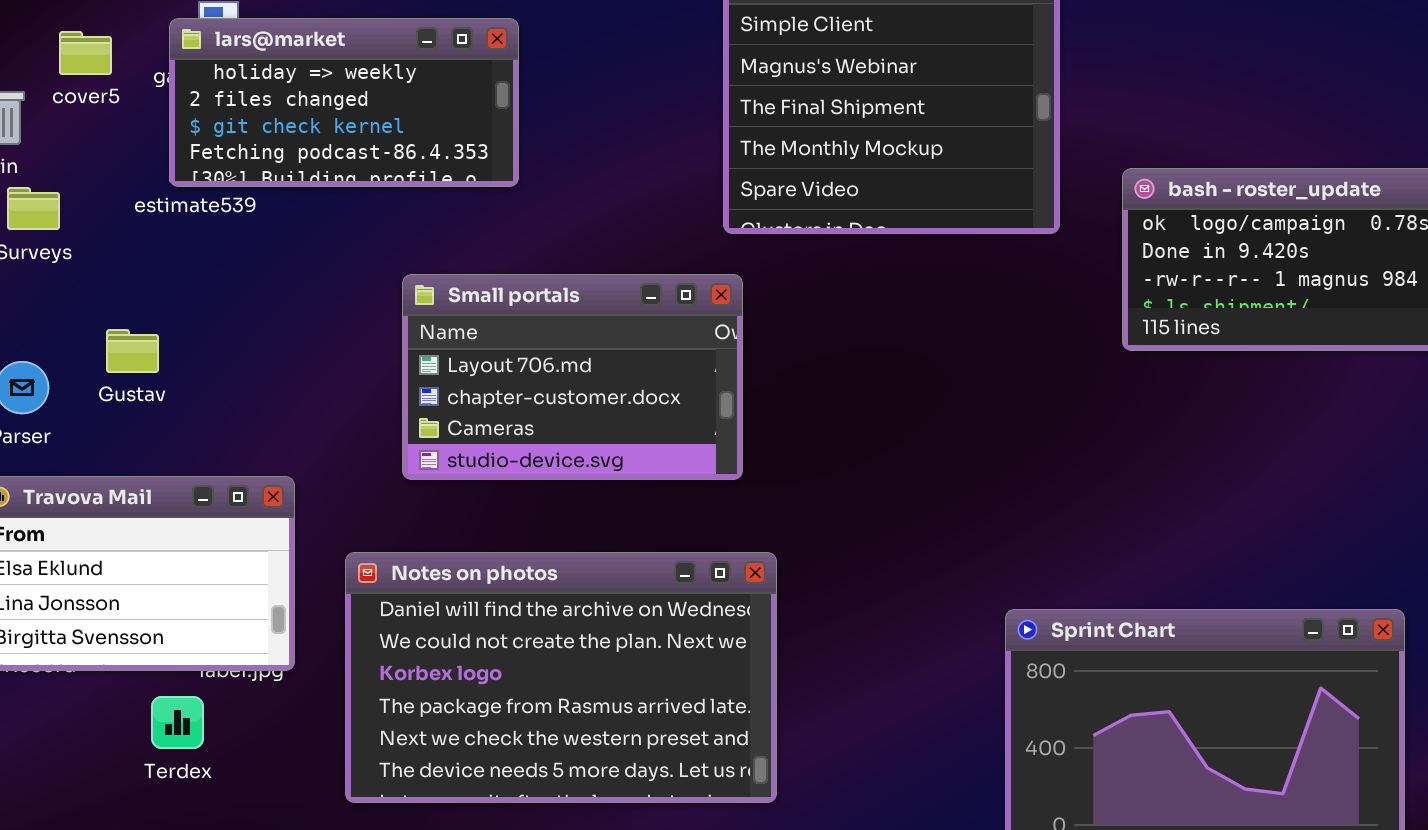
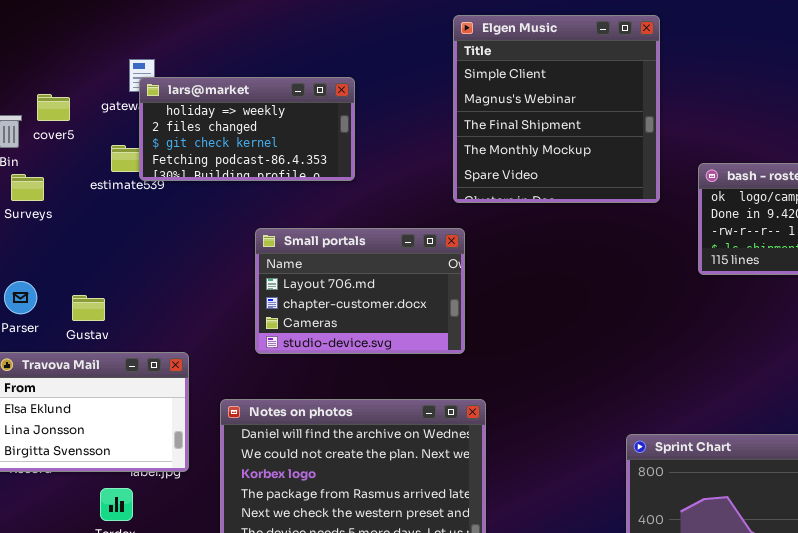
lars@market: [169,18,519,187] -> [139,77,355,181], moved
cover5: [59,31,112,75] -> [37,94,70,121], moved
Gustav: [106,329,159,373] -> [72,295,105,321], moved

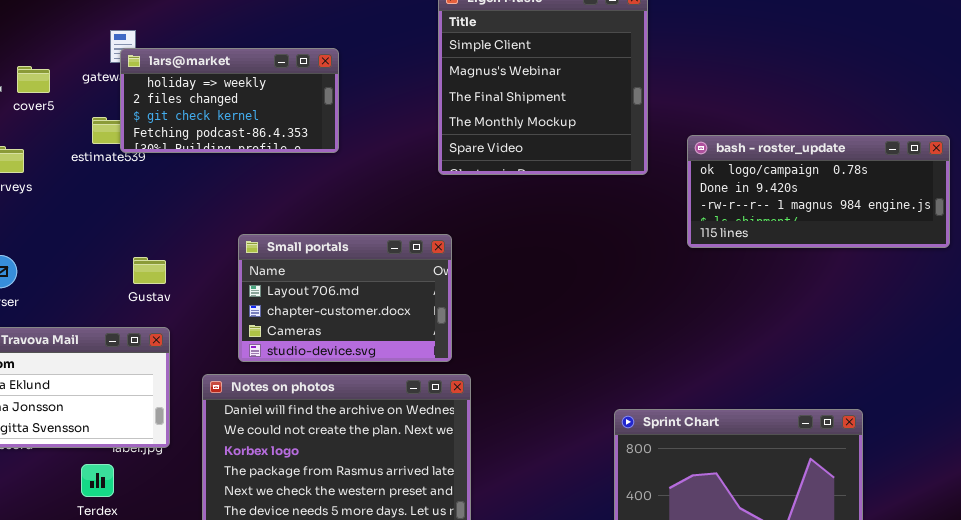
Small portals: [255,228,465,354] -> [238,234,452,362], moved
Gustav: [72,295,105,321] -> [133,257,166,284], moved

